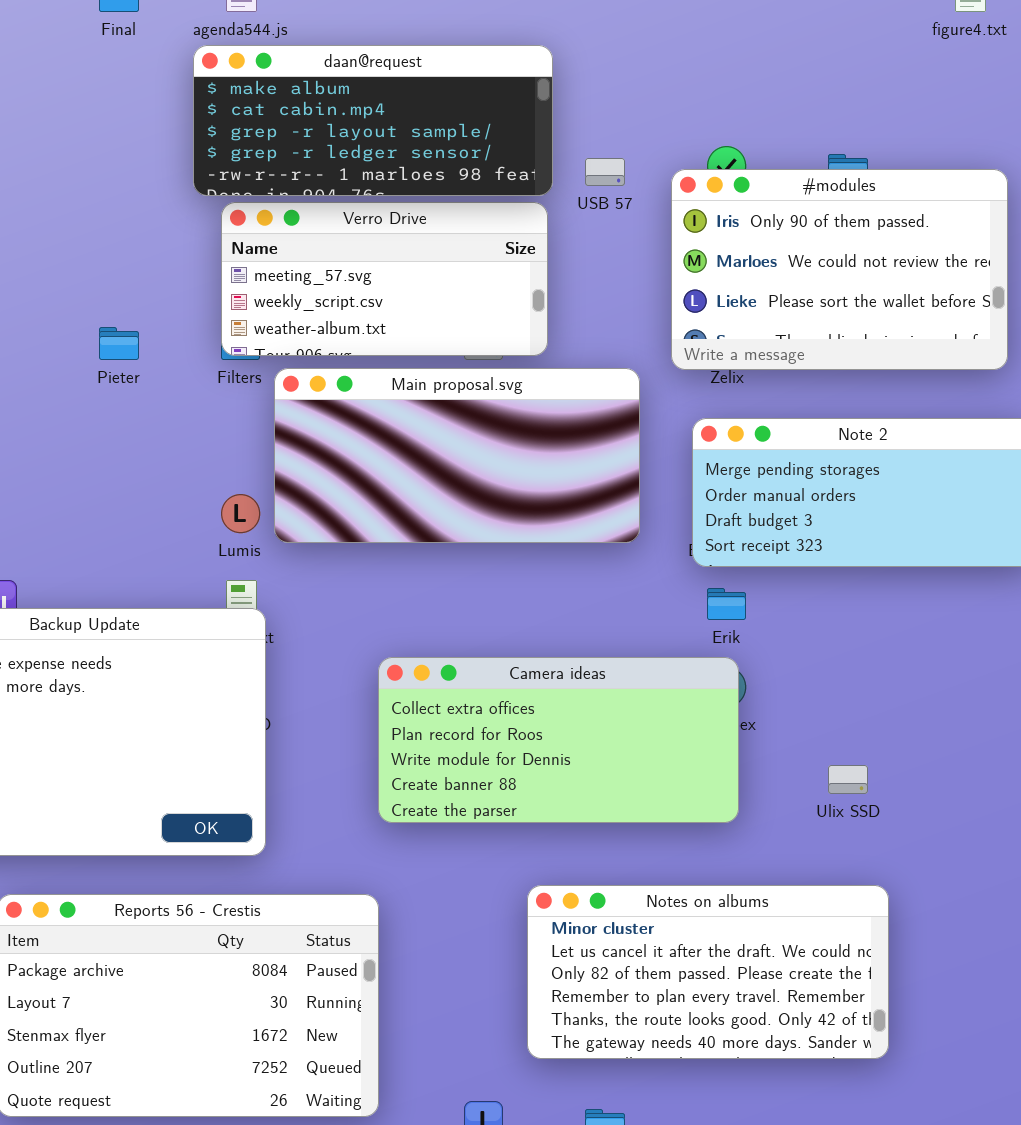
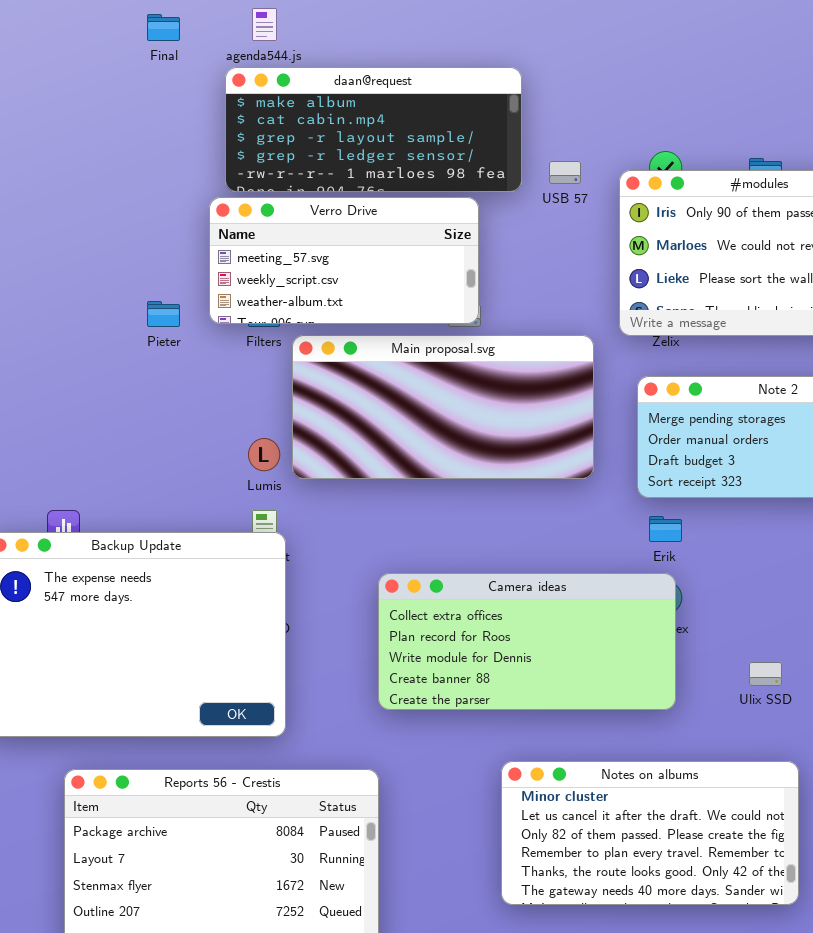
Verro Drive: [221,202,548,356] -> [209,197,479,324], moved

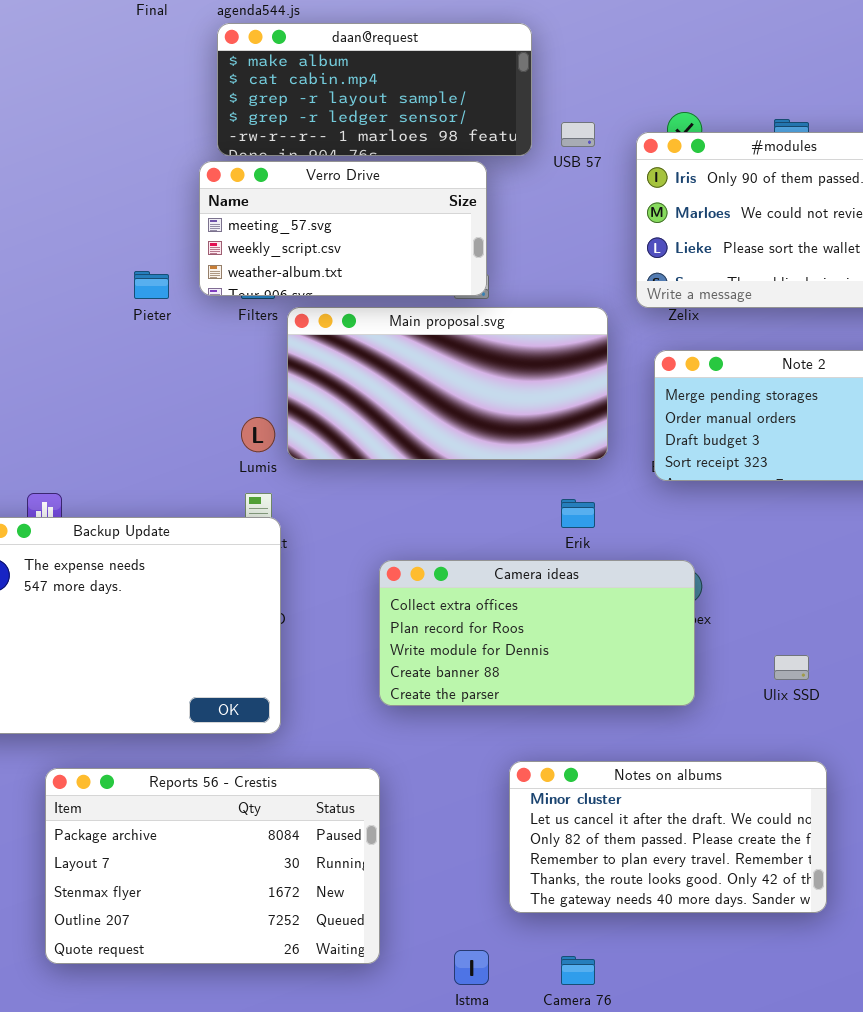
Erik: [649,516,682,542] -> [561,499,595,528], moved

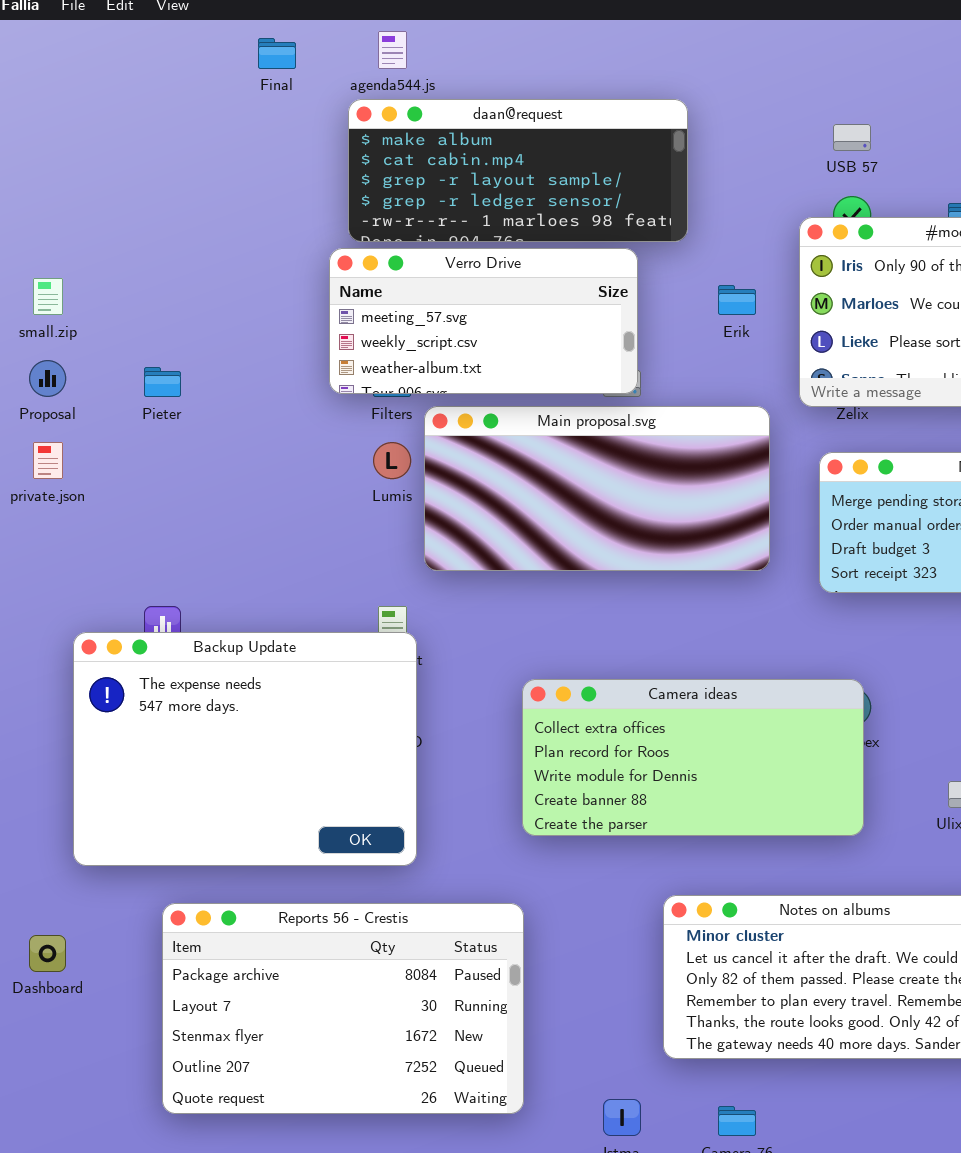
USB 57: [561,122,595,147] -> [833,124,871,151], moved
Pieter: [134,271,169,299] -> [144,367,181,397], moved
Lumis: [241,417,275,452] -> [373,442,411,479], moved
Erik: [561,499,595,528] -> [718,285,756,315], moved

